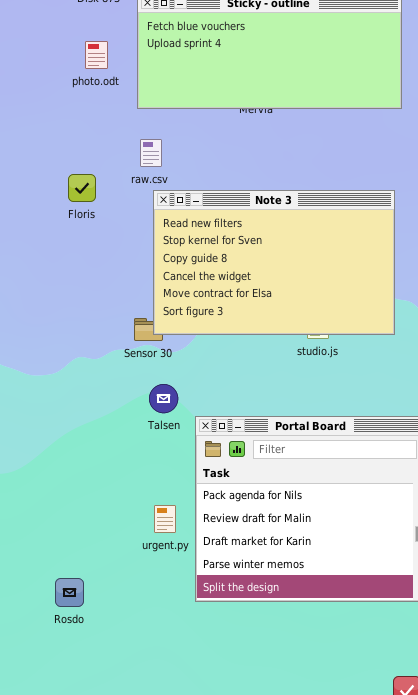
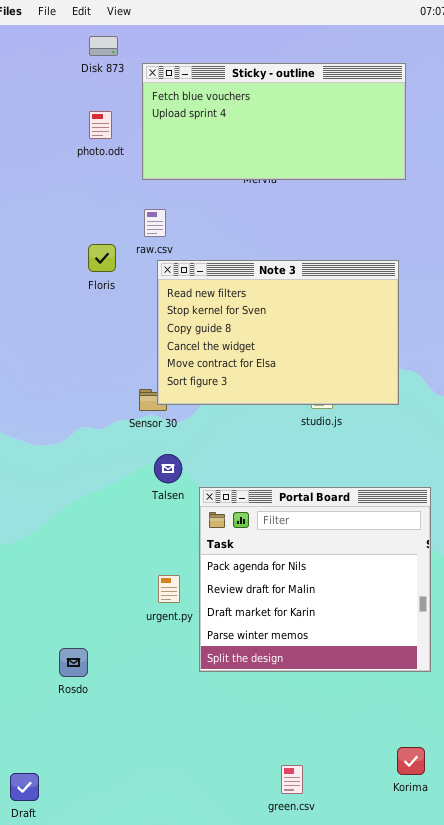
Floris: [68,174,96,202] -> [88,244,116,272], moved

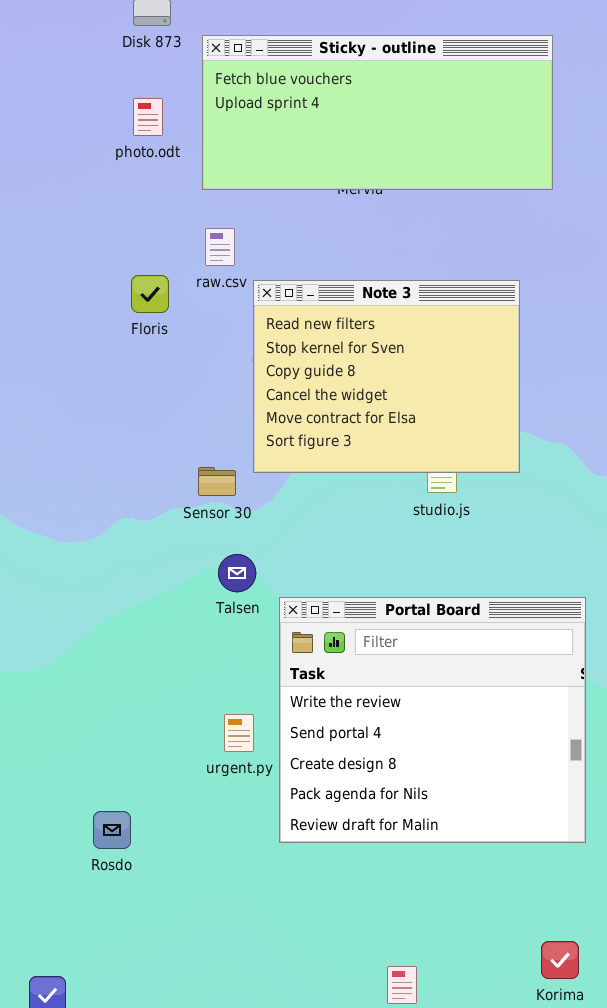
Note 3: [157,260,399,405] -> [253,280,520,473], moved, resized
Portal Board: [199,487,431,672] -> [279,597,586,843], scrolled up 3 rows

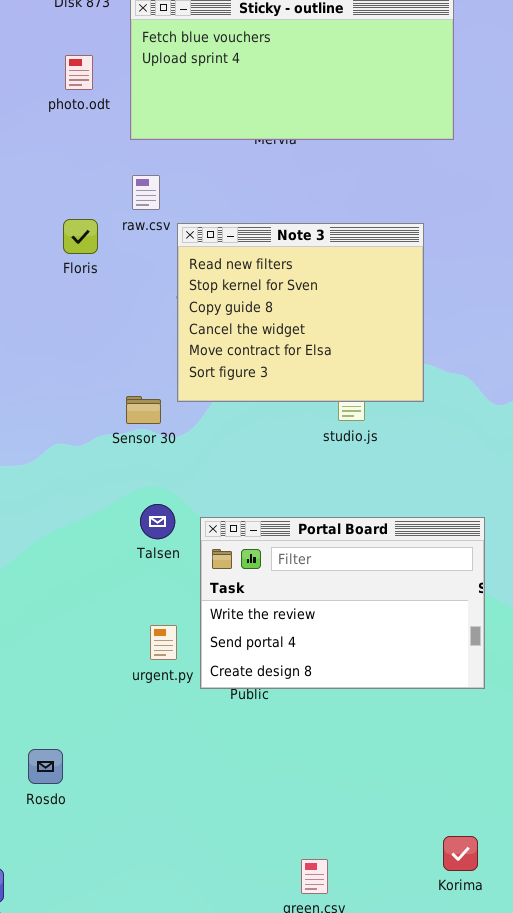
Talsen: [218,554,256,592] -> [140,504,175,539], moved
Portal Board: [279,597,586,843] -> [200,517,485,689], resized
Rosdo: [93,811,131,849] -> [28,749,63,784], moved

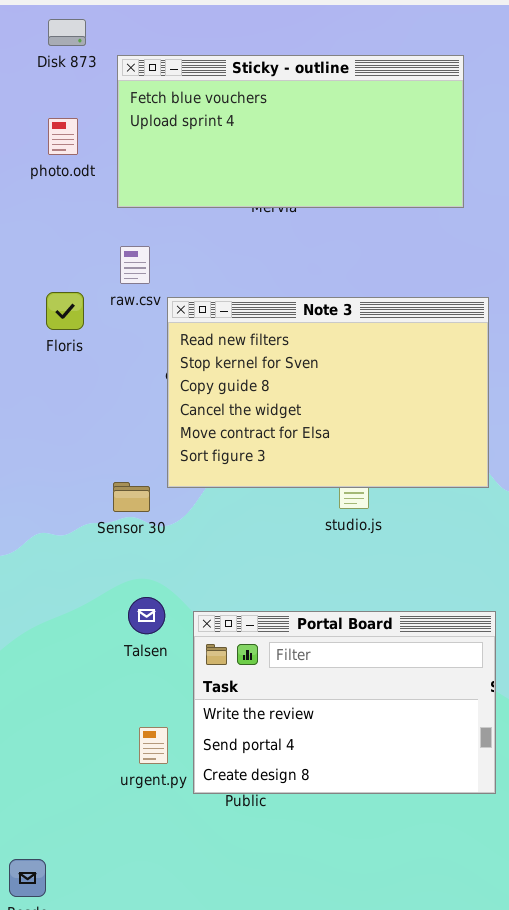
Note 3: [177,223,424,402] -> [167,297,489,488], resized

